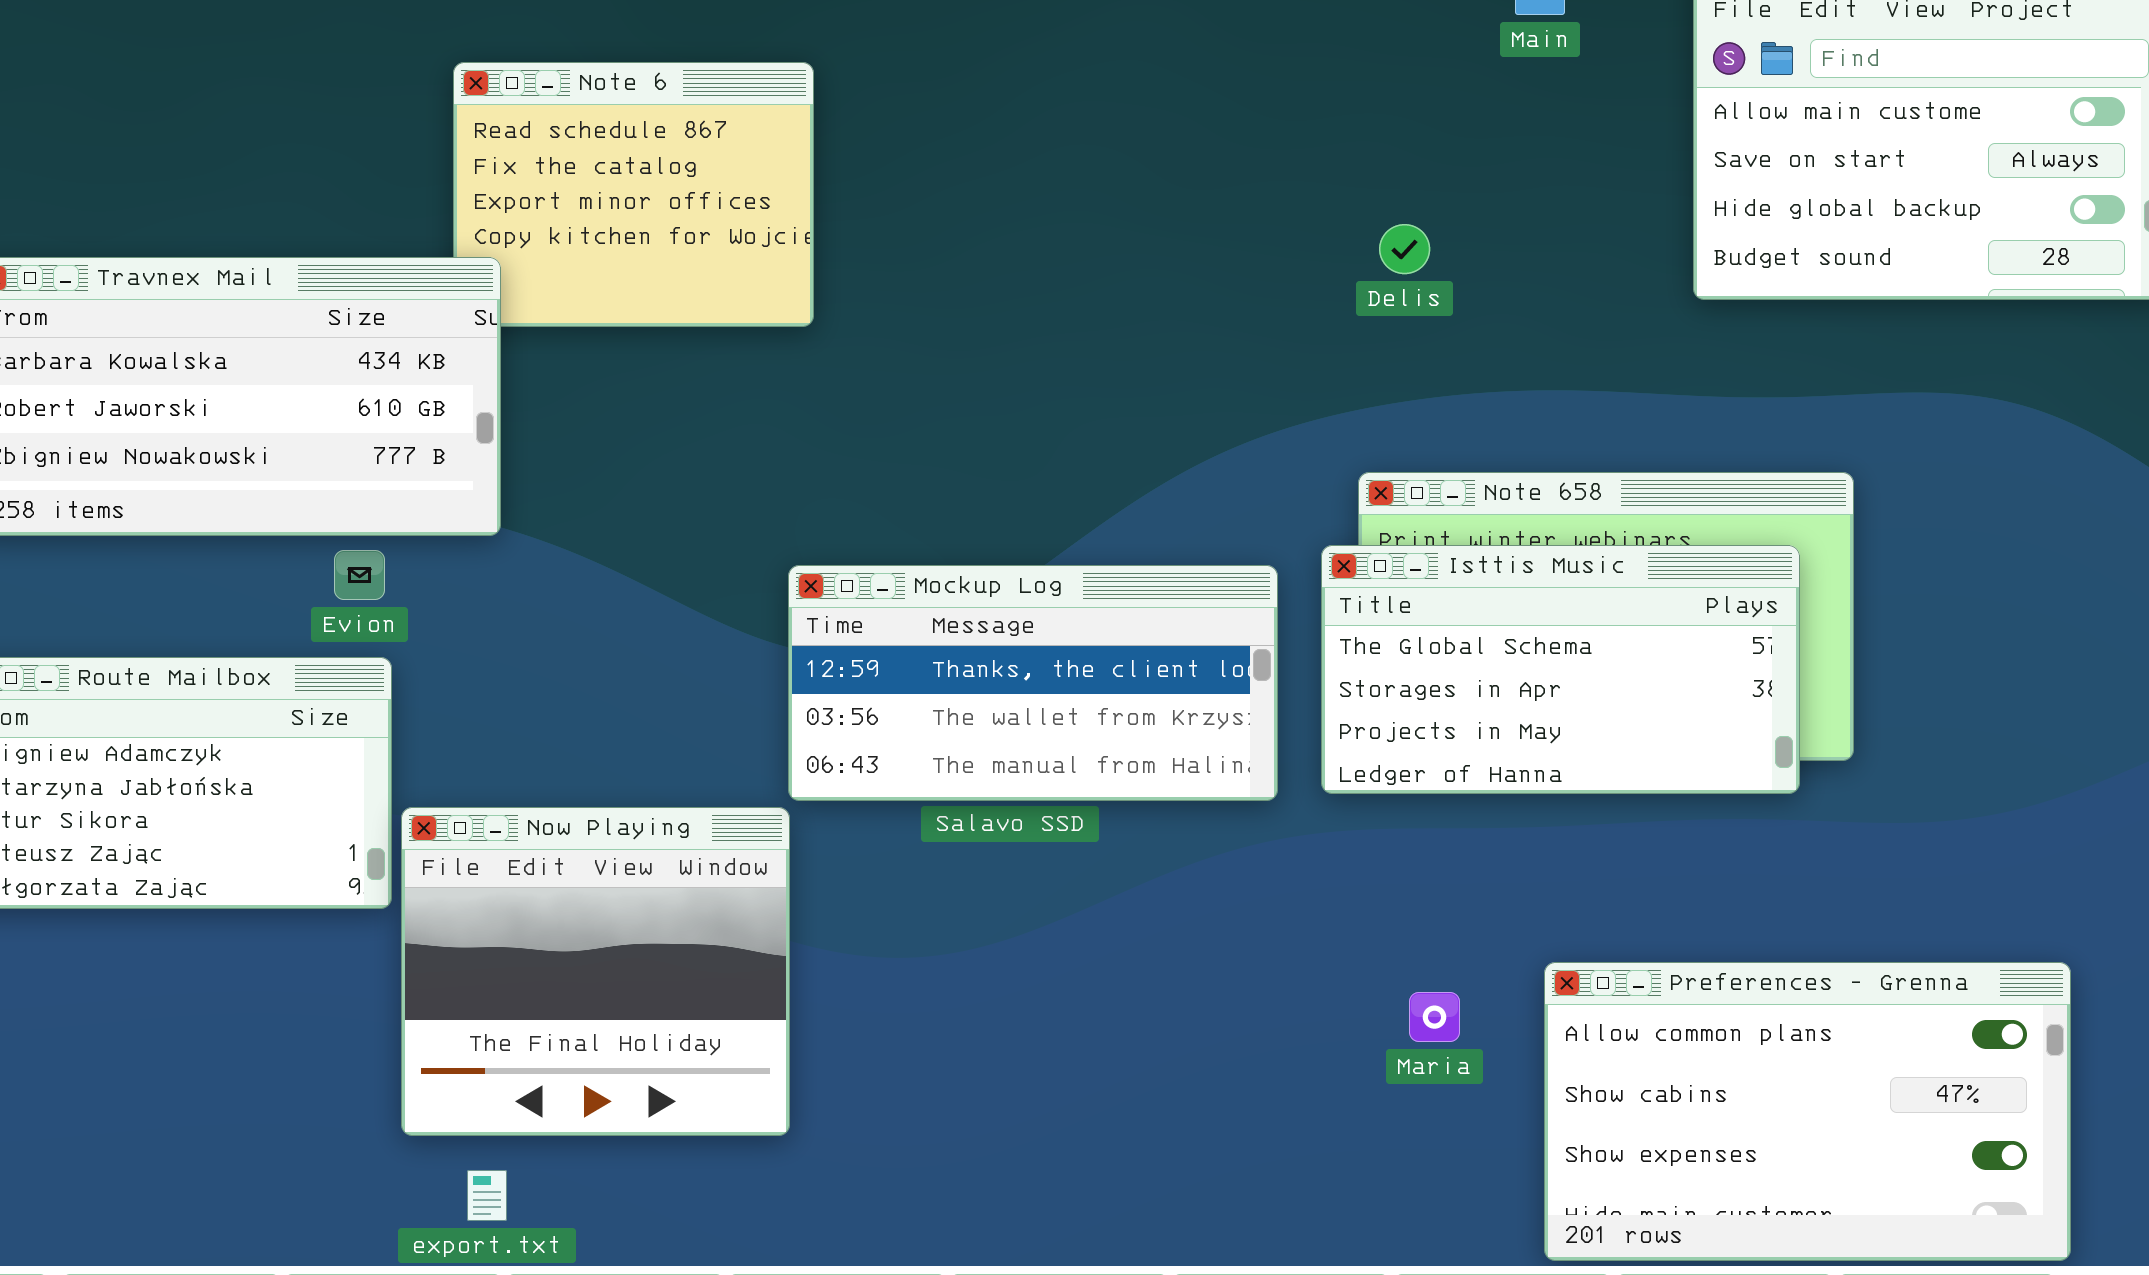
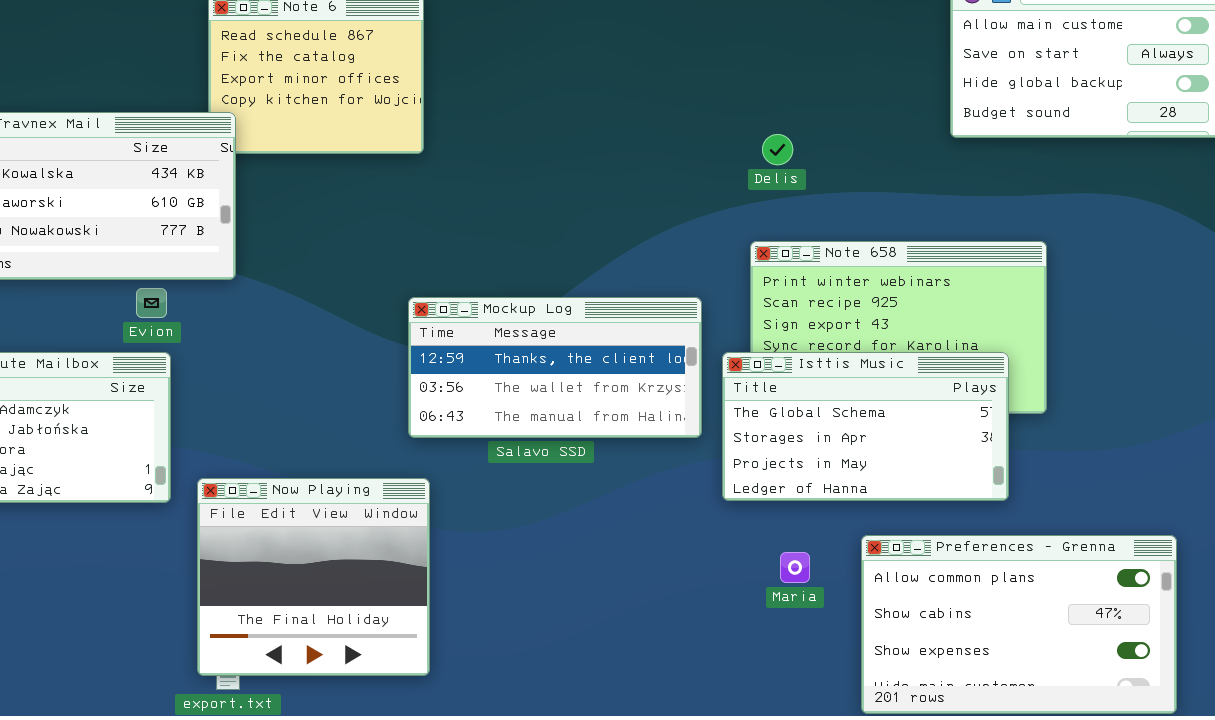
Delis: [1379,224,1430,274] -> [762,134,793,165], moved
Isttis Music: [1321,545,1800,794] -> [722,352,1009,501], moved
Now Playing: [401,807,790,1136] -> [197,478,430,676], moved

